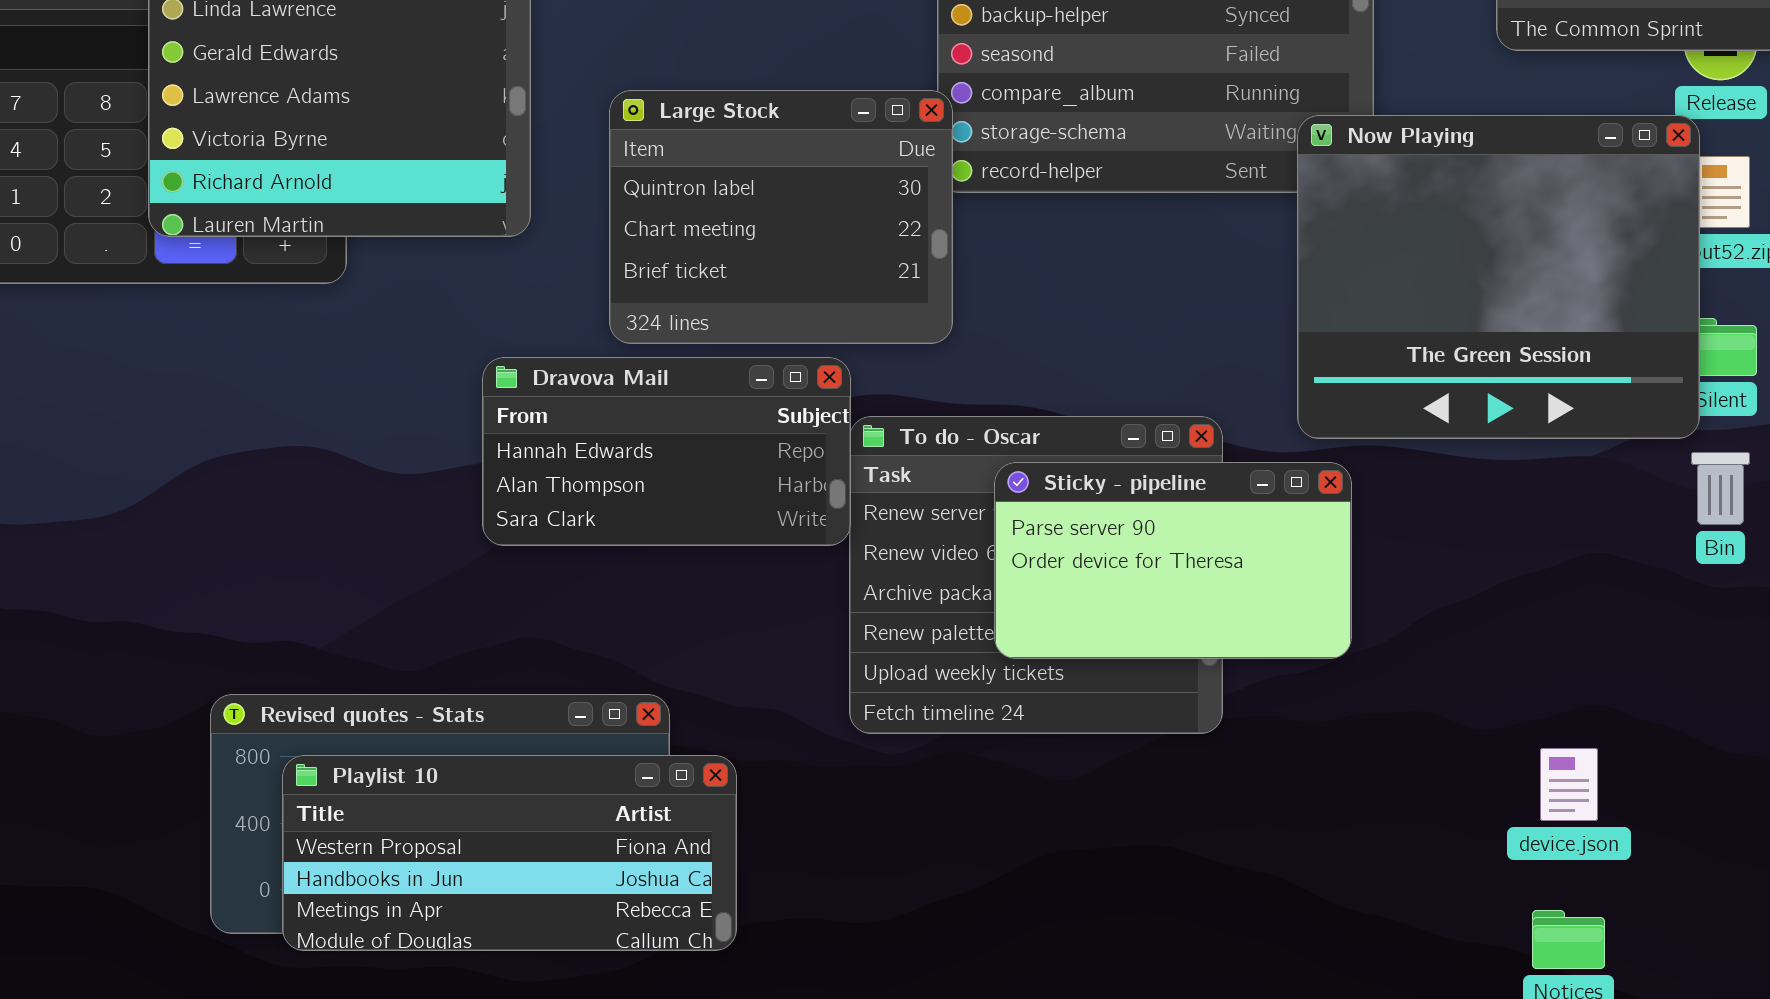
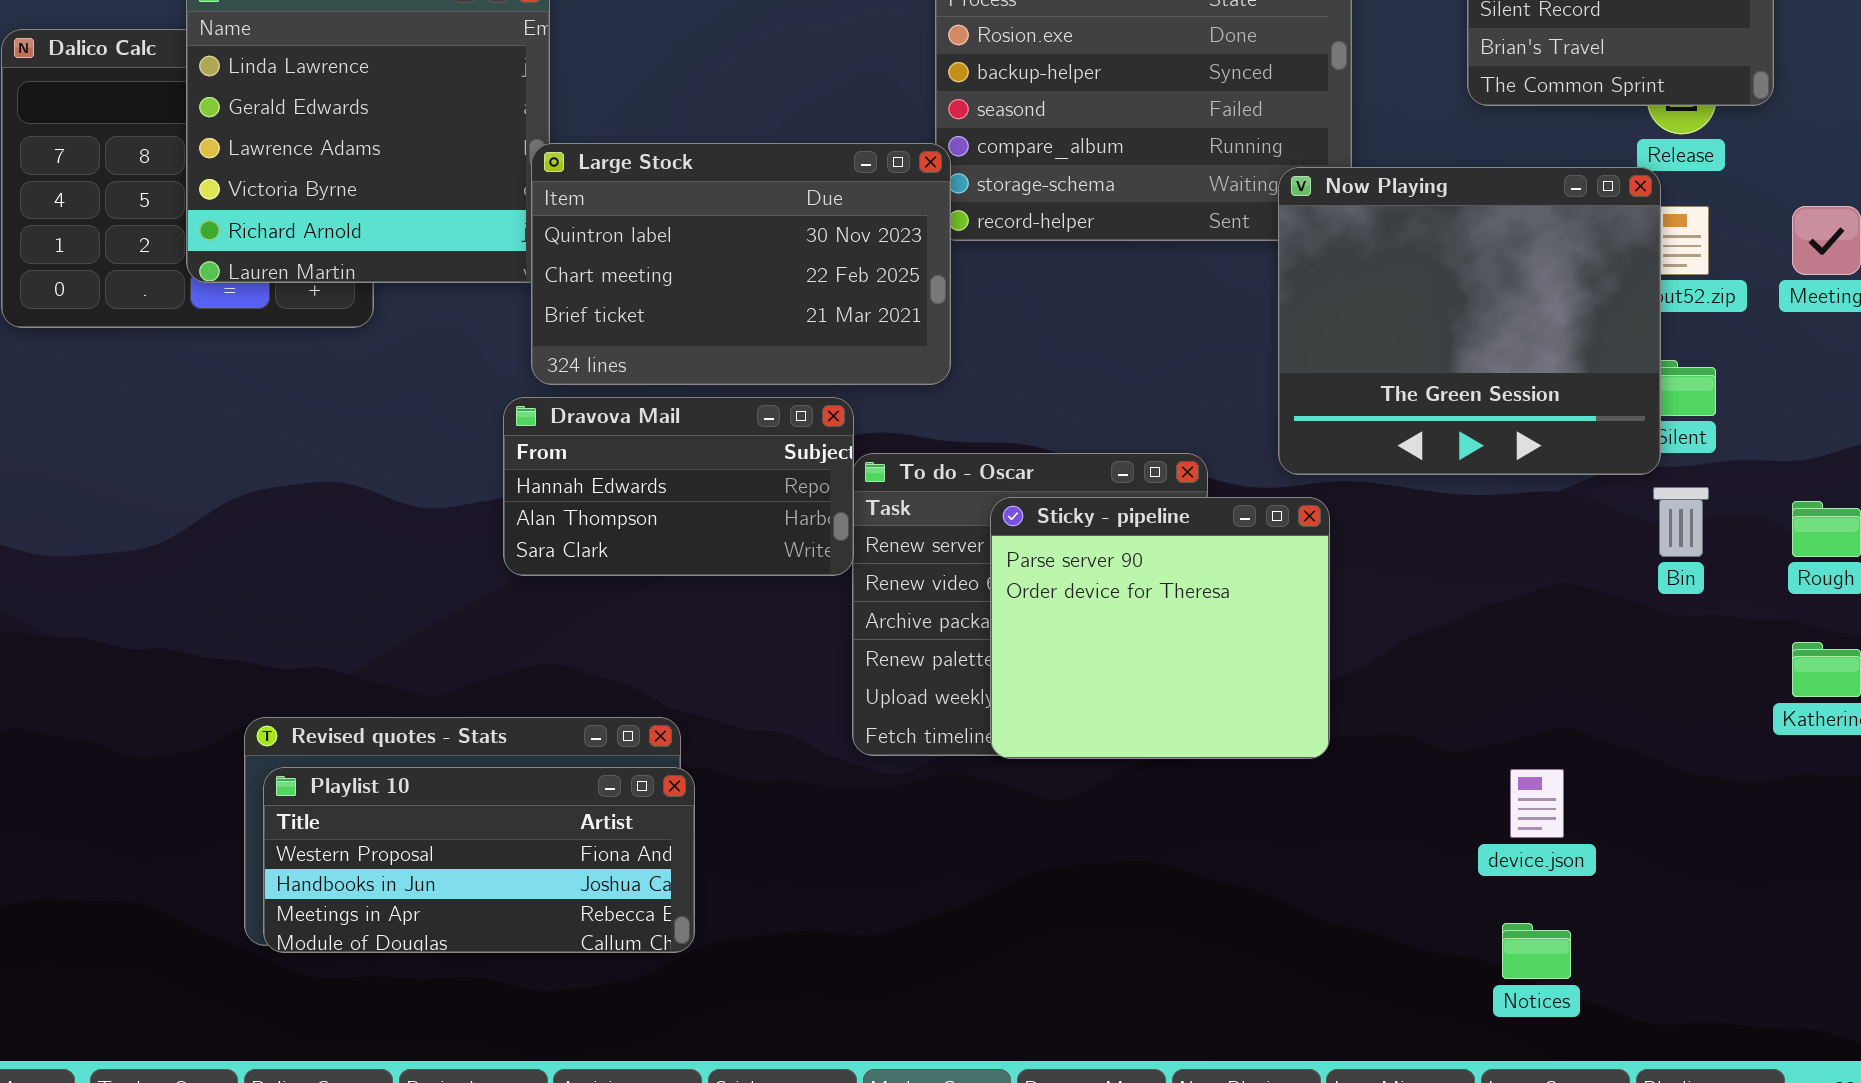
Large Stock: [609,90,953,344] -> [531,143,951,385], resized
Sticky - pipeline: [994,462,1352,659] -> [990,497,1330,759], resized
Playlist 10: [282,755,737,951] -> [263,767,695,953], moved

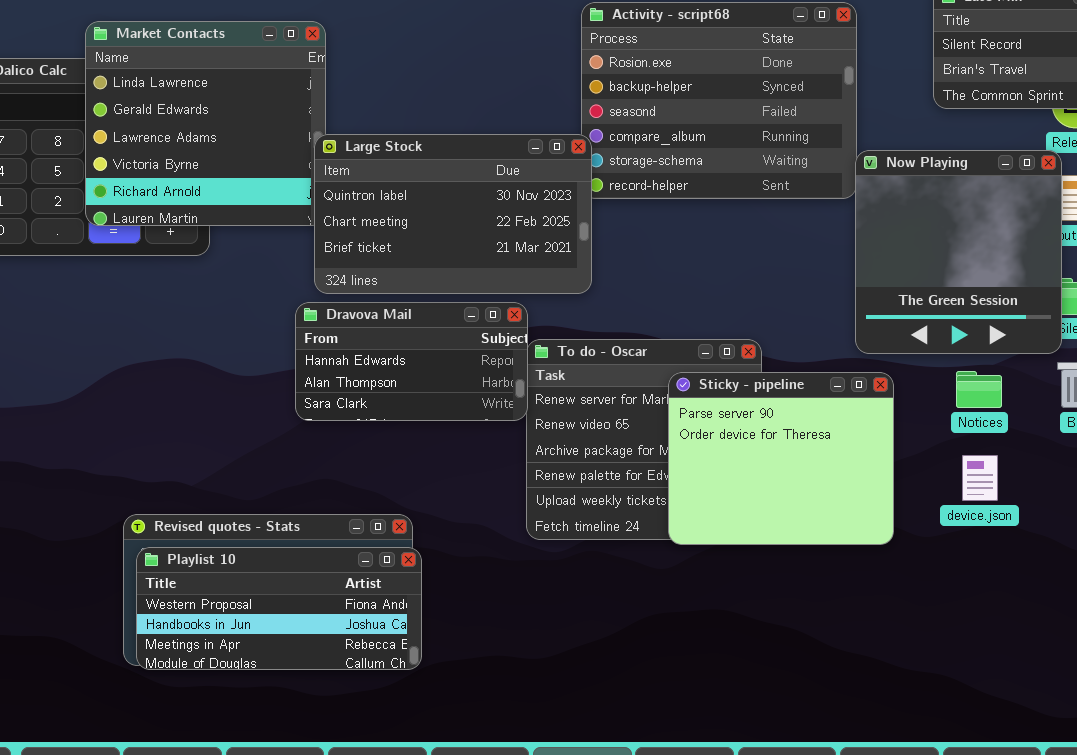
Now Playing: [1278,167,1661,475] -> [855,150,1062,354], resized
Sticky - pipeline: [990,497,1330,759] -> [668,372,894,545], moved
device.json: [1510,769,1564,838] -> [962,455,998,501], moved
Notices: [1502,923,1571,979] -> [956,371,1002,408], moved

